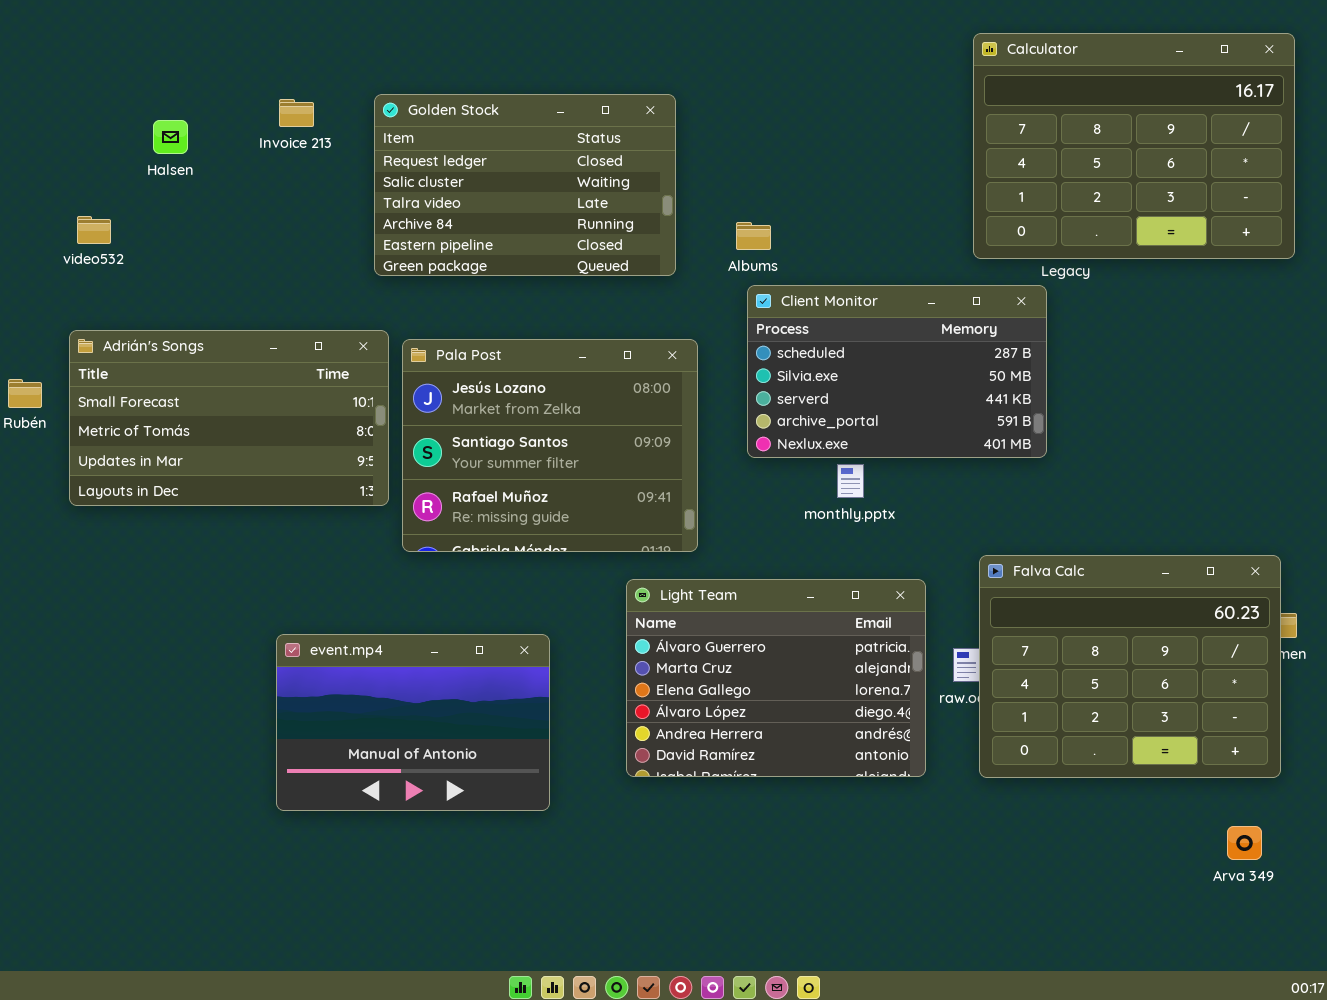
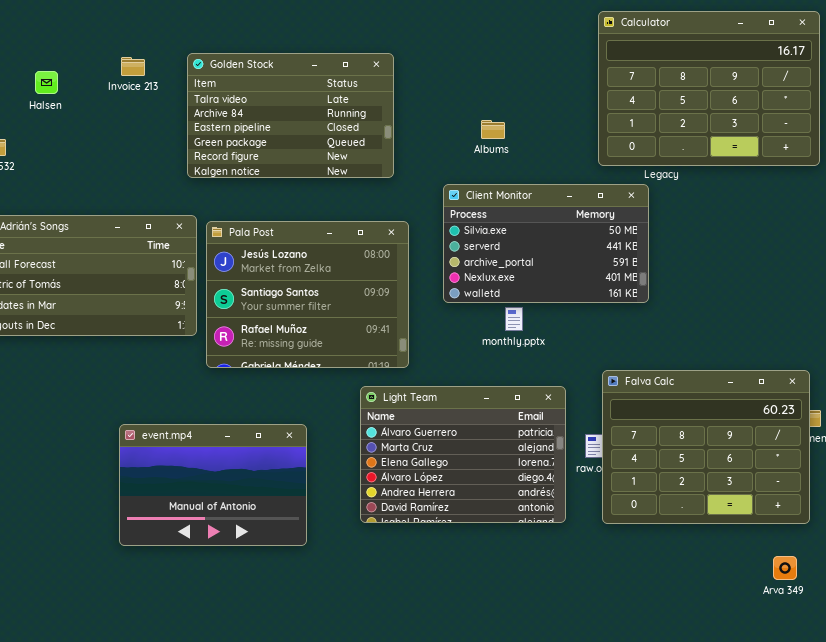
Golden Stock: [374,94,676,276] -> [187,53,394,178], scrolled down 2 rows
Albums: [736,222,771,250] -> [481,120,505,139], moved
Client Monitor: [747,285,1047,458] -> [443,184,649,303], scrolled down 1 row

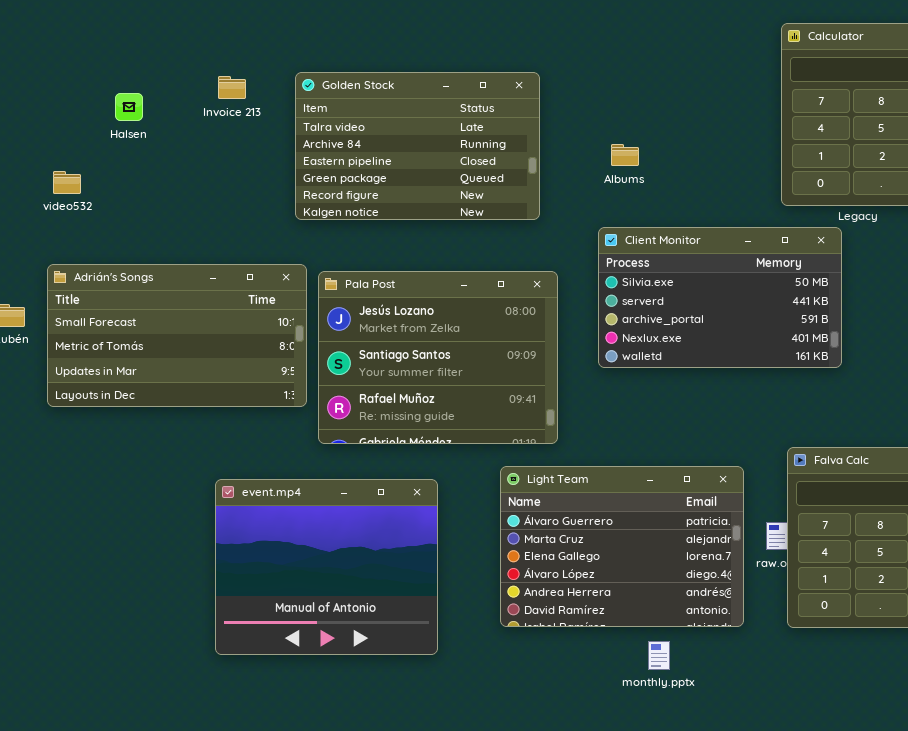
Albums: [481,120,505,139] -> [611,144,639,166], moved
monthly.pptx: [505,307,523,331] -> [648,641,670,670], moved
event.mp4: [119,424,307,546] -> [215,479,438,655], resized

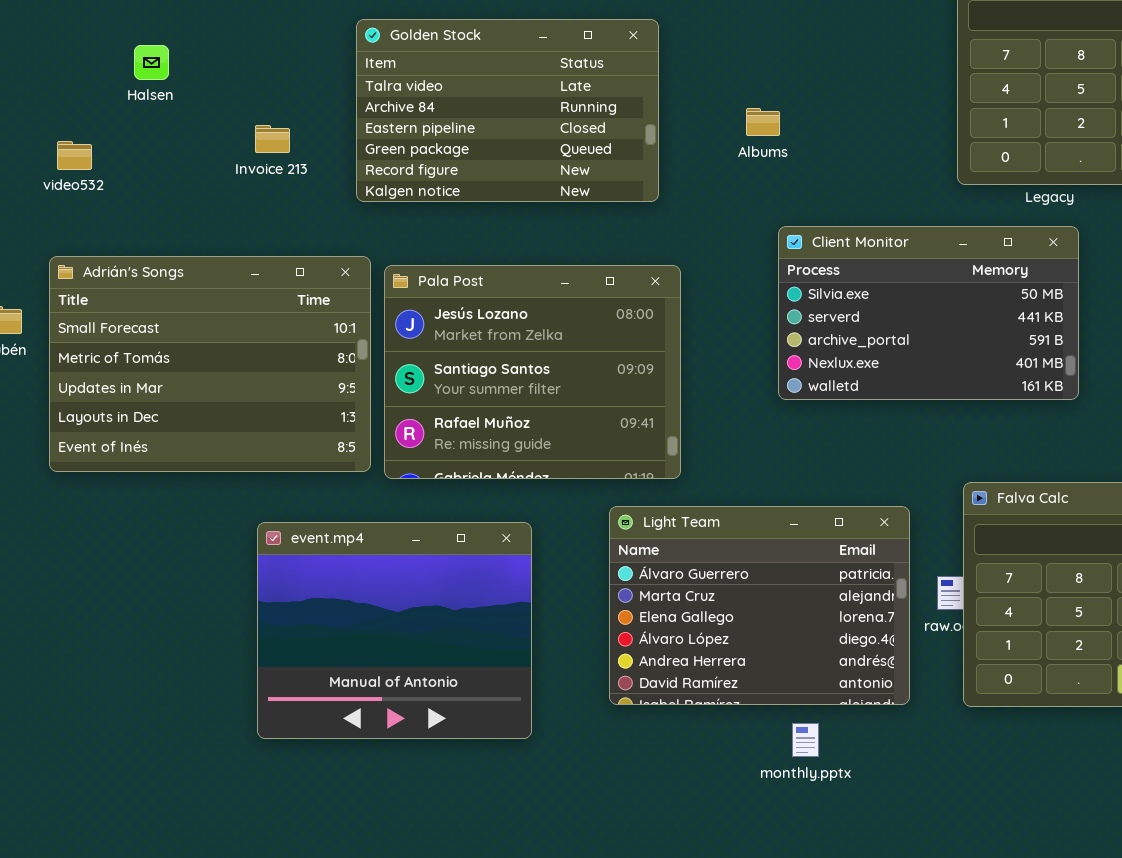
Invoice 213: [218,76,246,99] -> [255,125,290,153], moved
Client Monitor: [598,227,842,368] -> [778,226,1079,400], moved
Adrián's Songs: [47,264,307,407] -> [49,256,371,472], resized

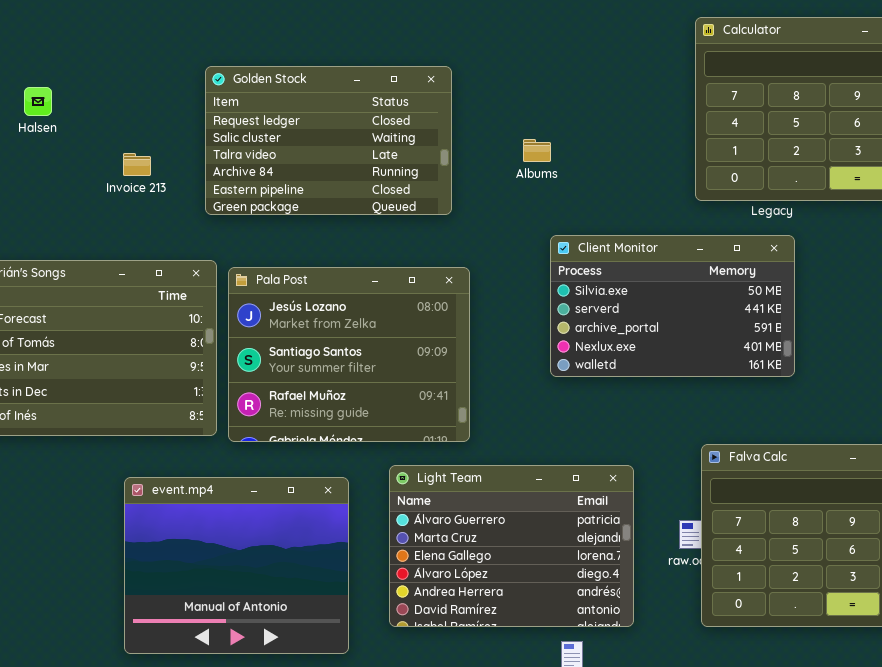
Golden Stock: [356,19,659,202] -> [205,66,452,215], scrolled up 2 rows
Light Team: [609,506,910,705] -> [389,465,634,627], moved

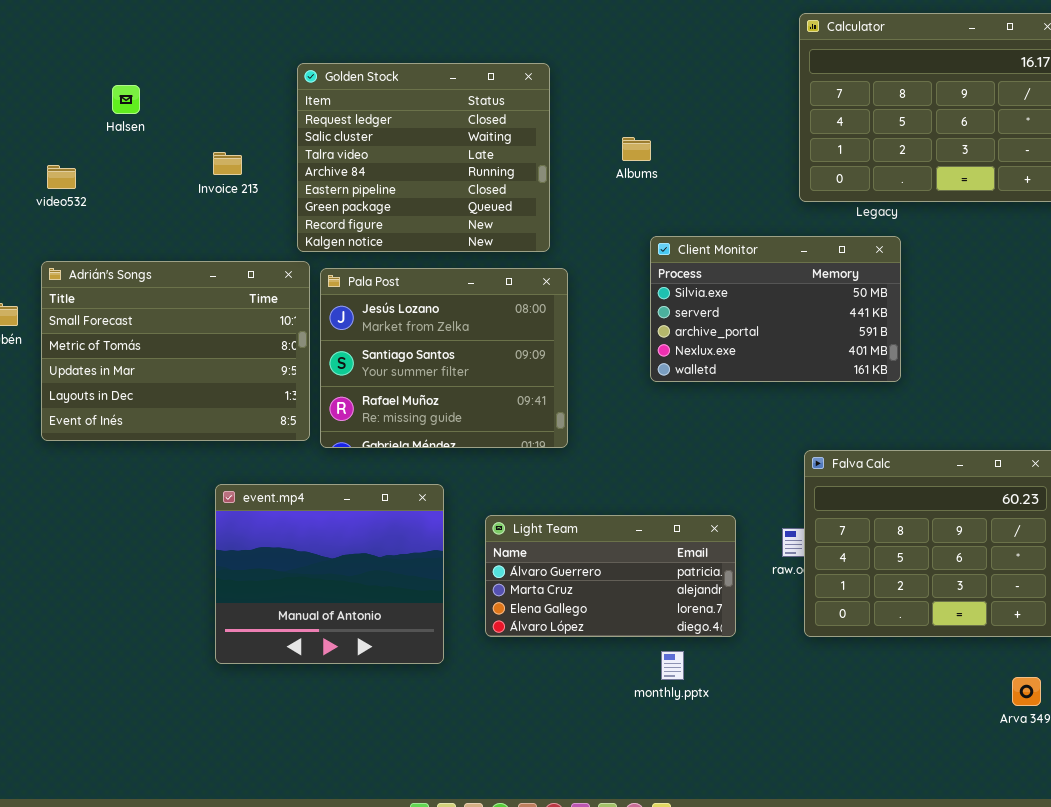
Golden Stock: [205,66,452,215] -> [297,63,550,252], resized
Light Team: [389,465,634,627] -> [485,515,736,637], resized

